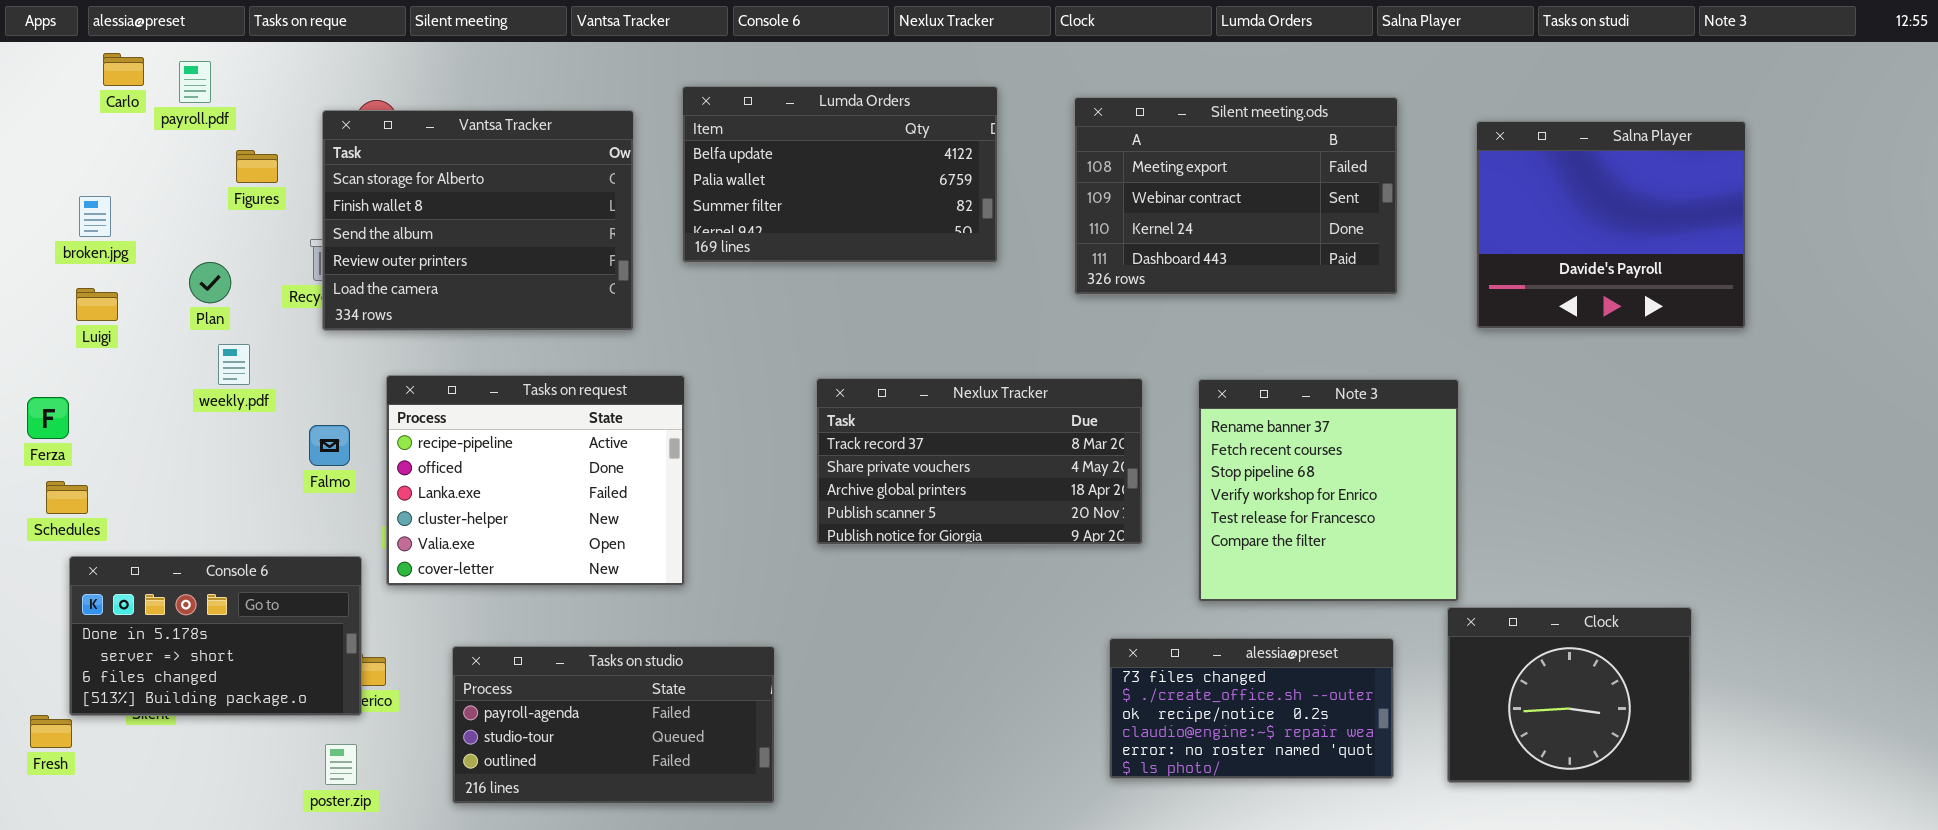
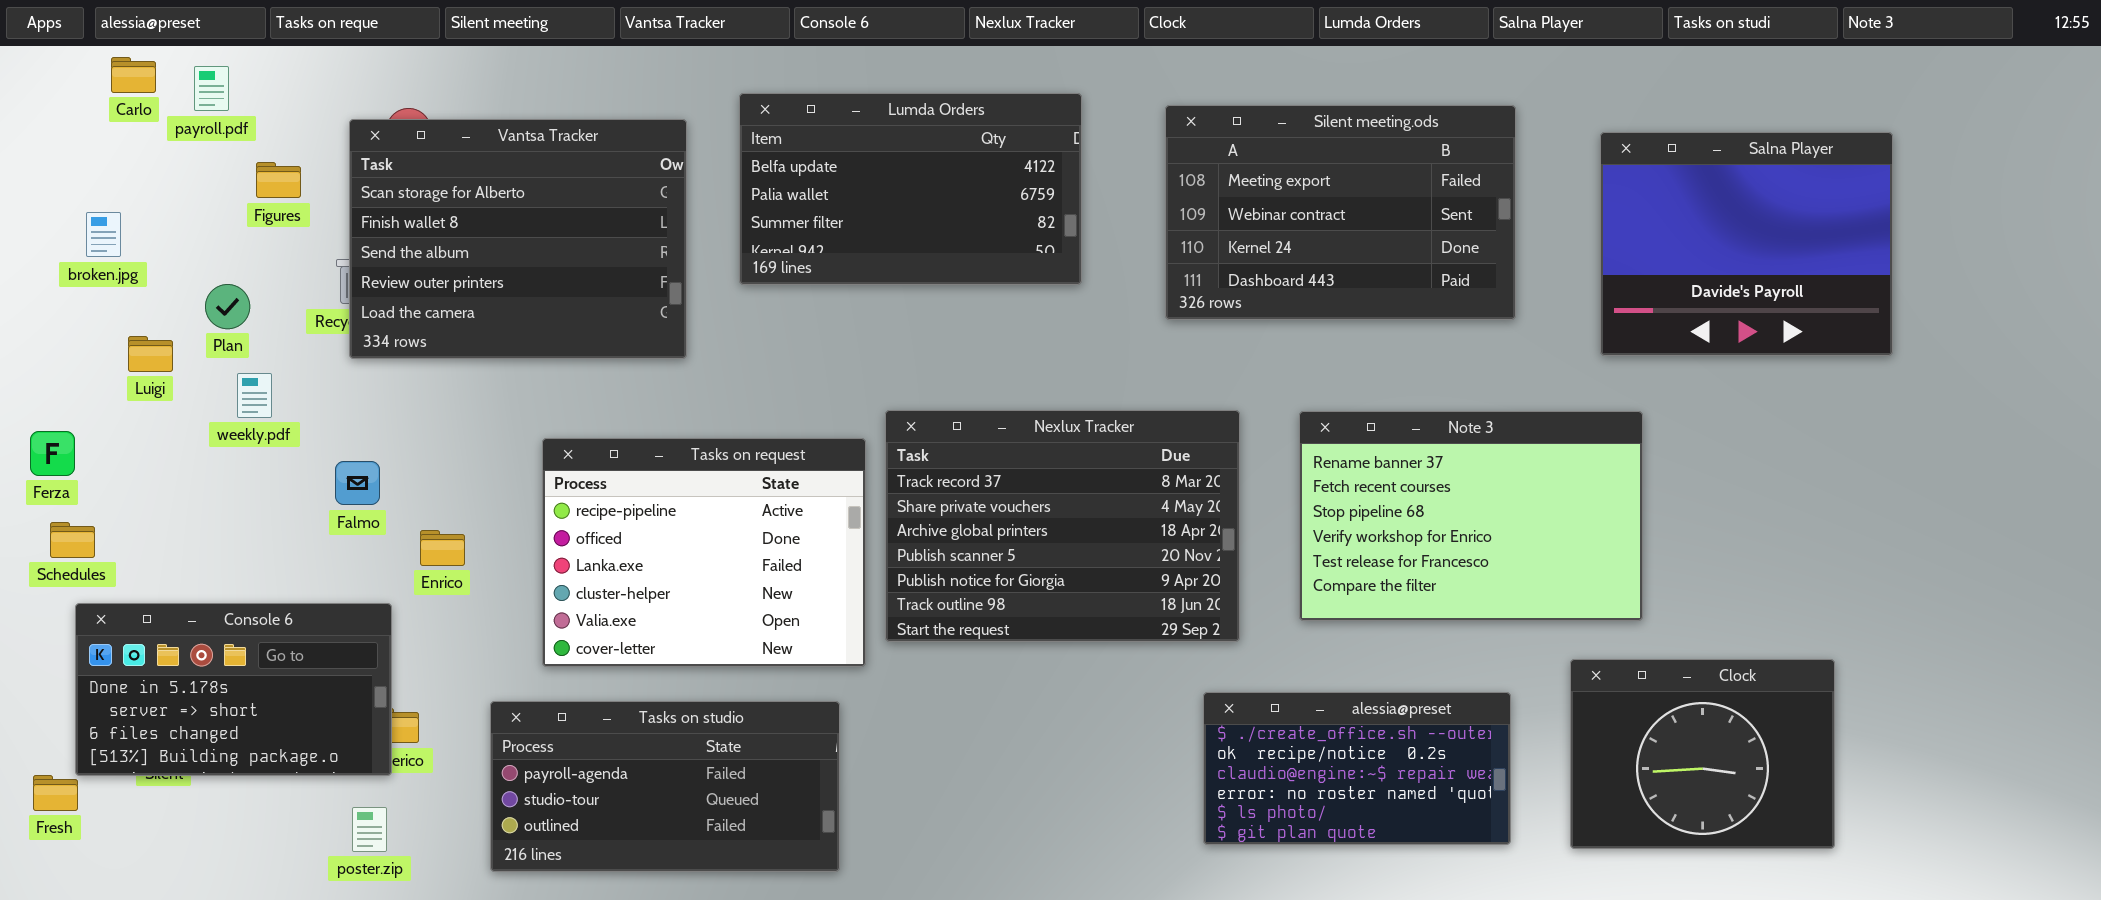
Luigi: [76,288,118,321] -> [128,336,173,372], moved
Tasks on request: [386,375,685,586] -> [542,438,866,667], moved
Nexlux Tracker: [816,378,1143,545] -> [885,410,1240,642], resized
Note 3: [1198,379,1459,602] -> [1299,411,1643,621], resized
alessia@preset: [1109,638,1394,779] -> [1203,692,1511,845], scrolled down 1 row

